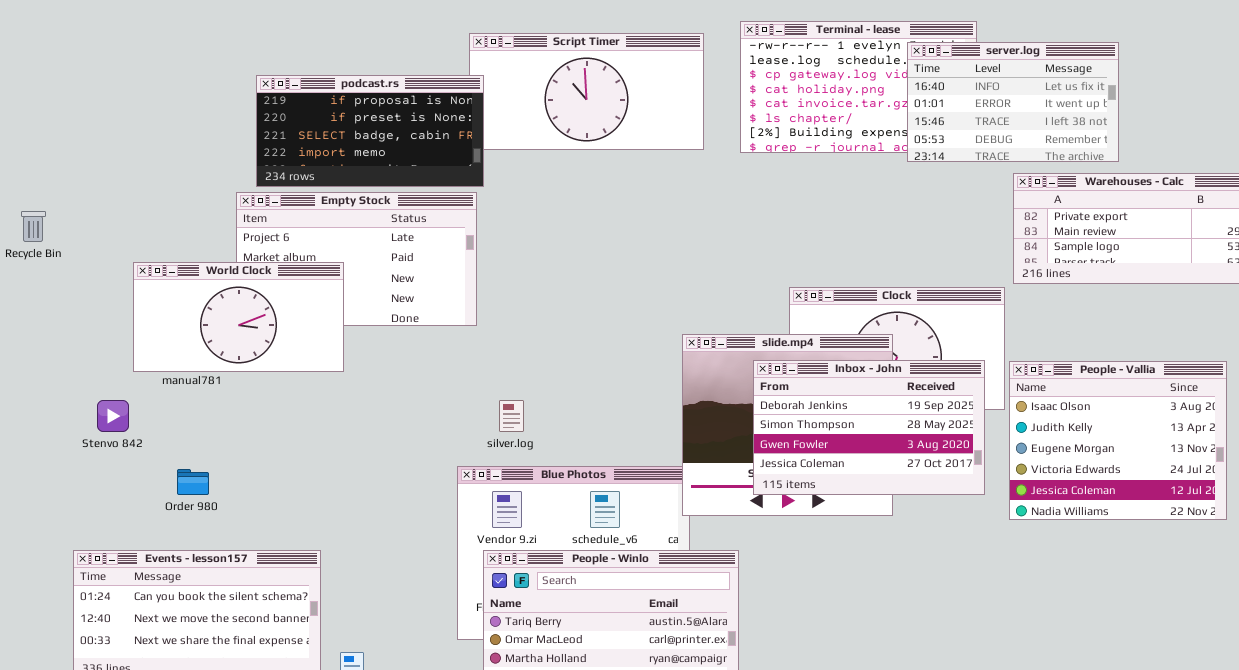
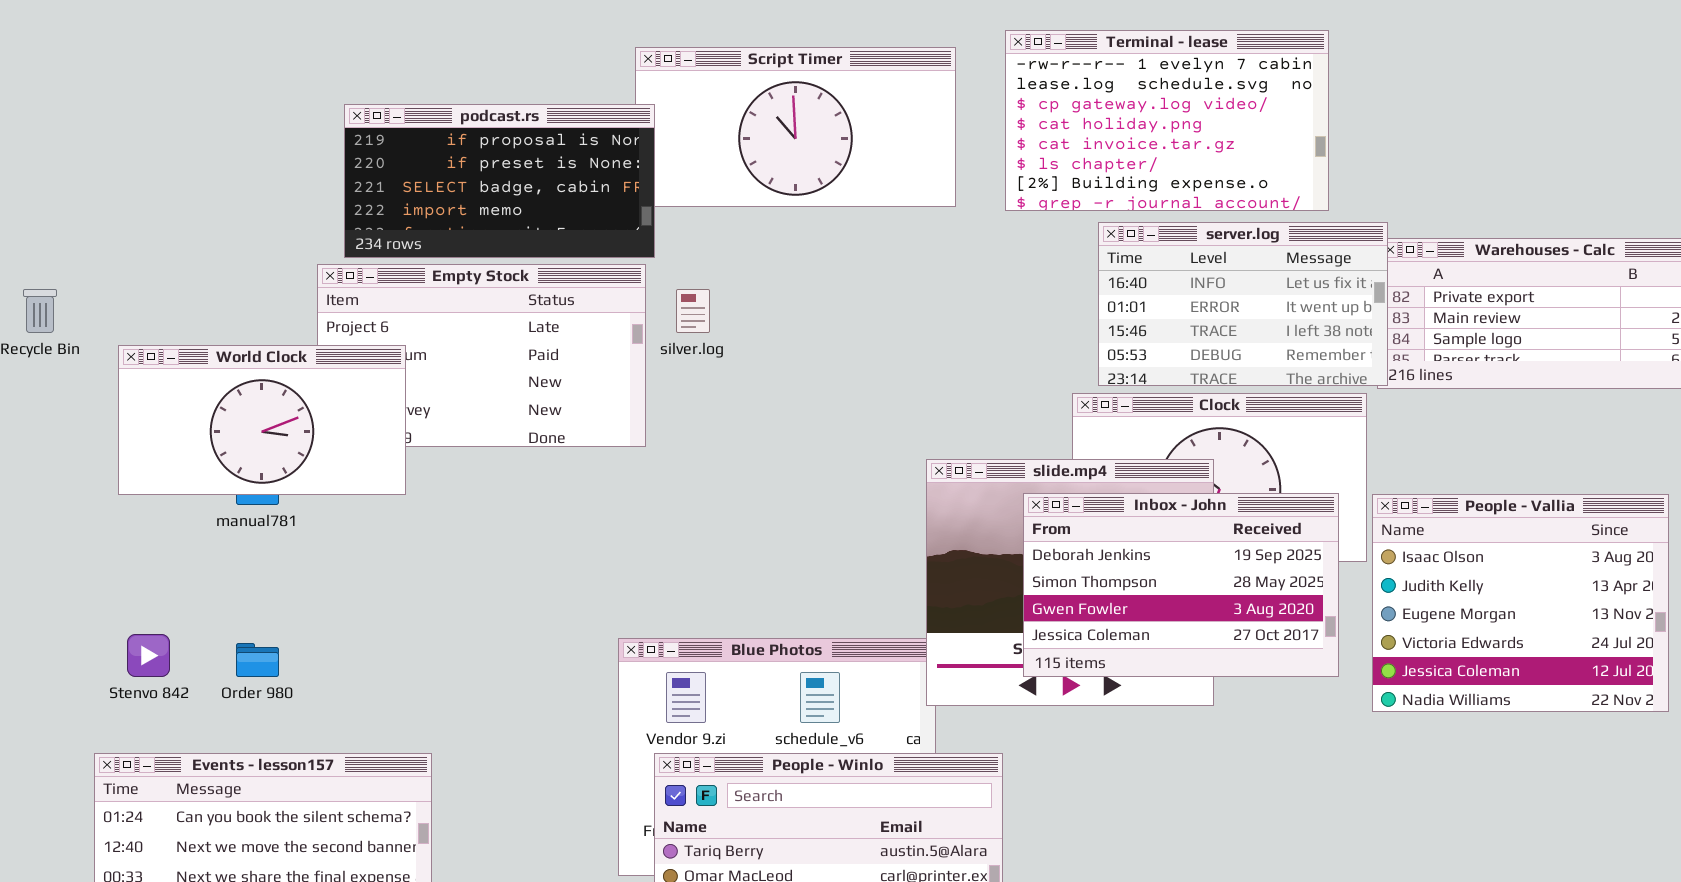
server.log: [907,42,1119,162] -> [1098,222,1388,386], moved
World Clock: [133,262,344,372] -> [118,345,406,495], moved
Stenvo 842: [97,400,129,432] -> [127,634,170,677], moved
silver.log: [499,400,524,432] -> [676,289,710,333], moved

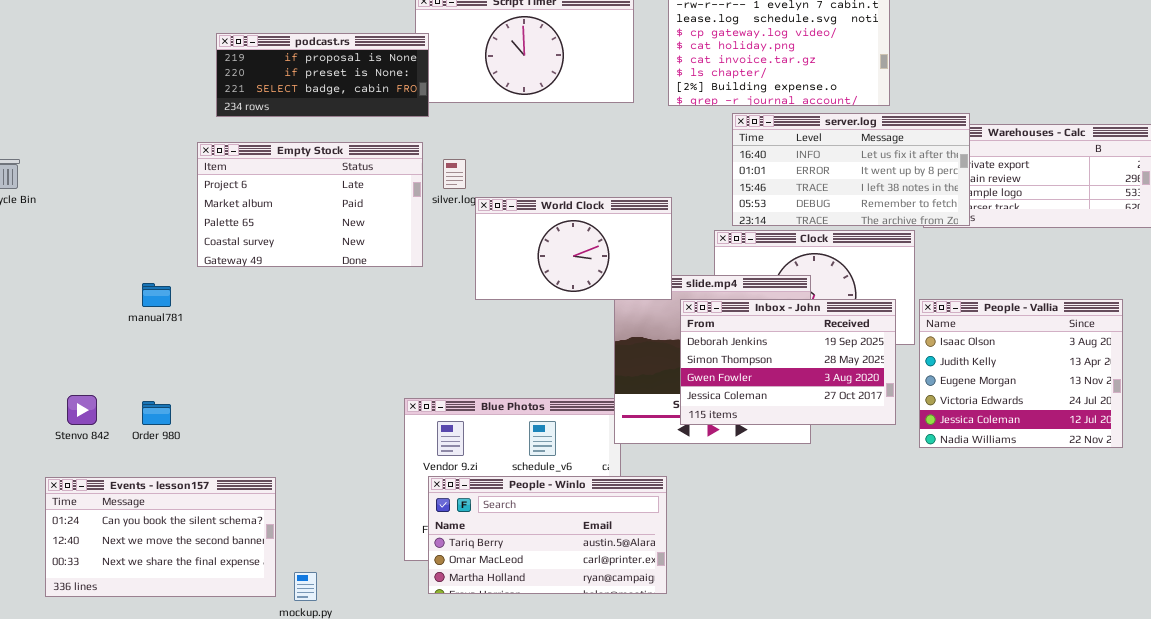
podcast.rs: [344,104,655,258] -> [216,33,429,117], resized
server.log: [1098,222,1388,386] -> [732,113,970,226], resized
World Clock: [118,345,406,495] -> [475,197,672,300], moved

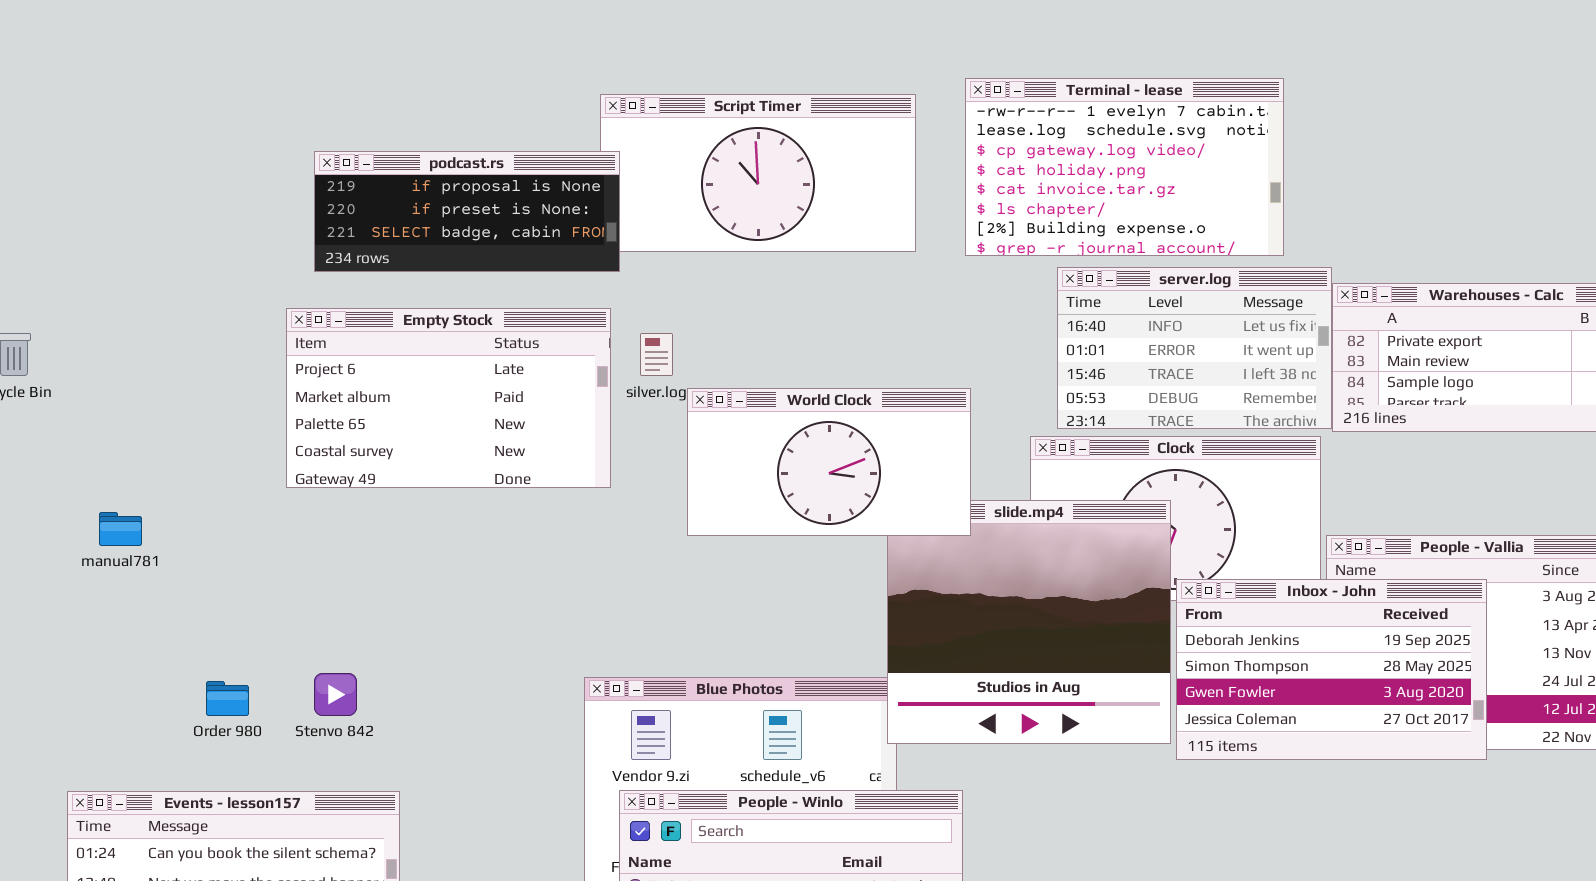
server.log: [732,113,970,226] -> [1057,267,1332,429], resized
manual781: [142,283,171,307] -> [99,512,142,546], moved
Inbox - John: [680,299,896,425] -> [1176,579,1487,760], moved
Stenvo 842: [67,395,97,425] -> [314,673,357,716], moved

